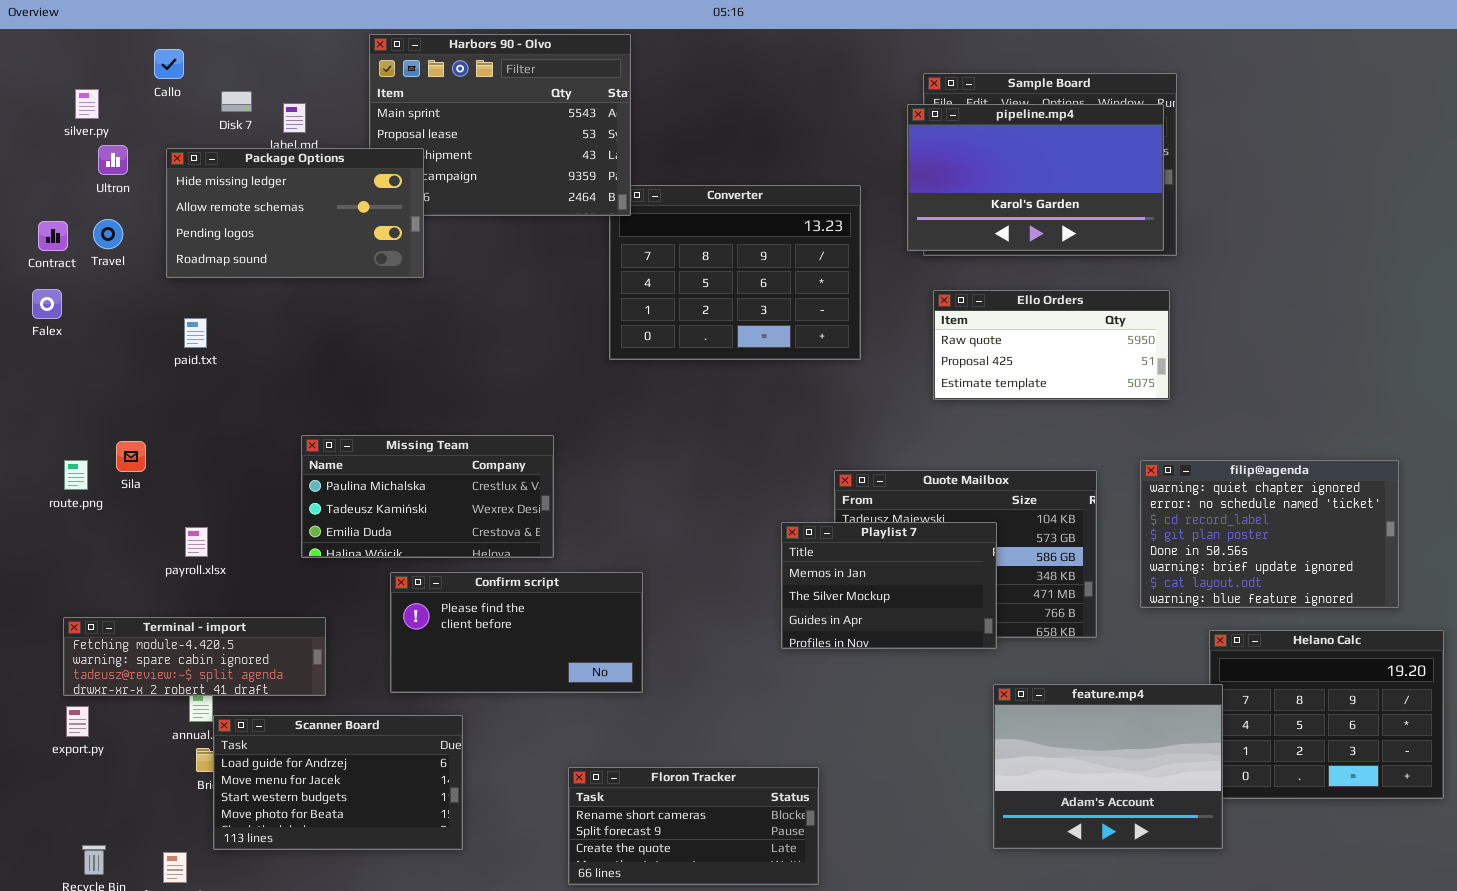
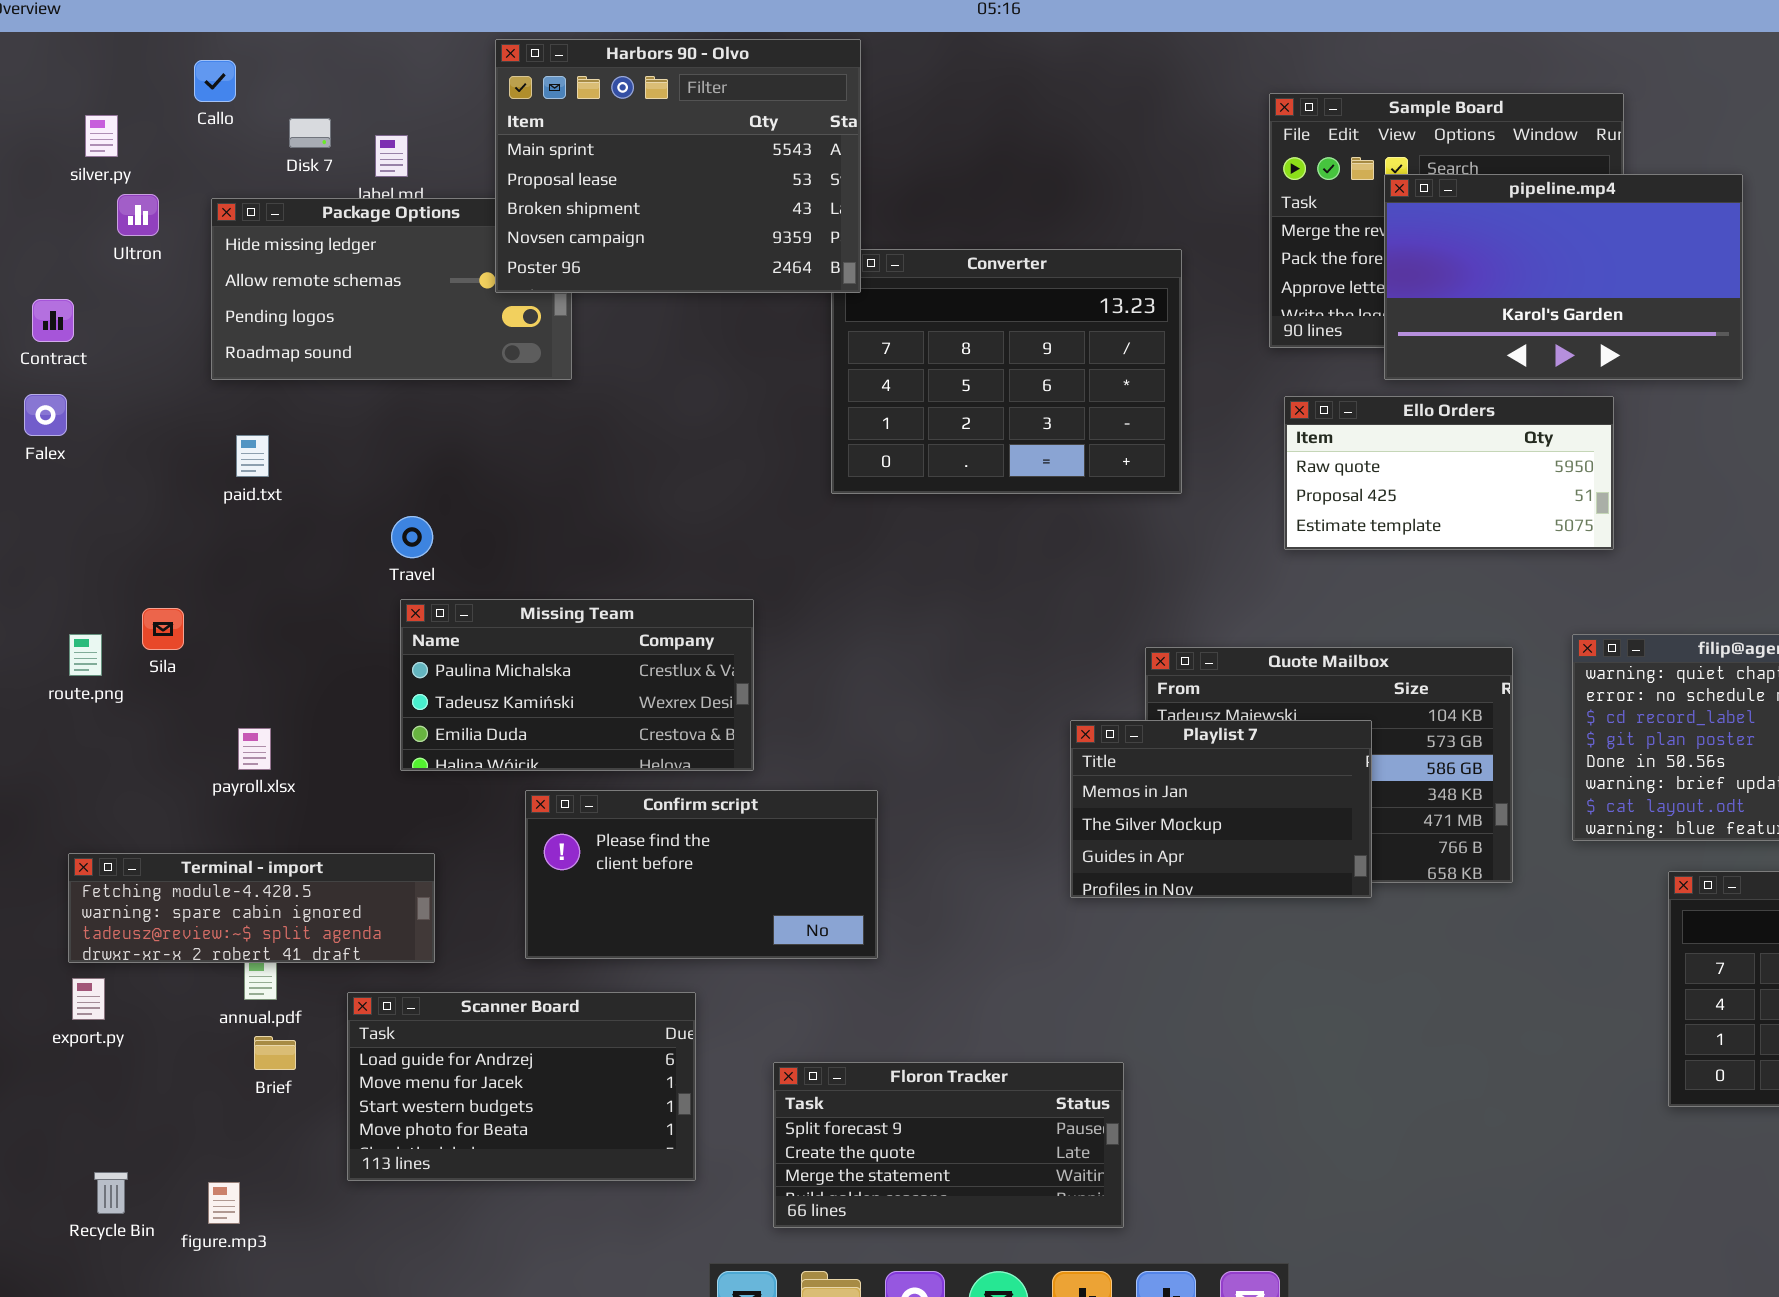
Harbors 90 - Olvo: [369,34,631,216] -> [495,39,861,293], raised
pipeline.mp4: [907,104,1164,251] -> [1384,174,1743,380], moved
Travel: [93,219,123,249] -> [391,516,433,558], moved
feature.mp4: [993,684,1223,849] -> none, closed
Scanner Board: [213,715,463,850] -> [347,992,696,1181], moved
Floron Tracker: [568,767,819,885] -> [773,1062,1124,1228], scrolled down 1 row

